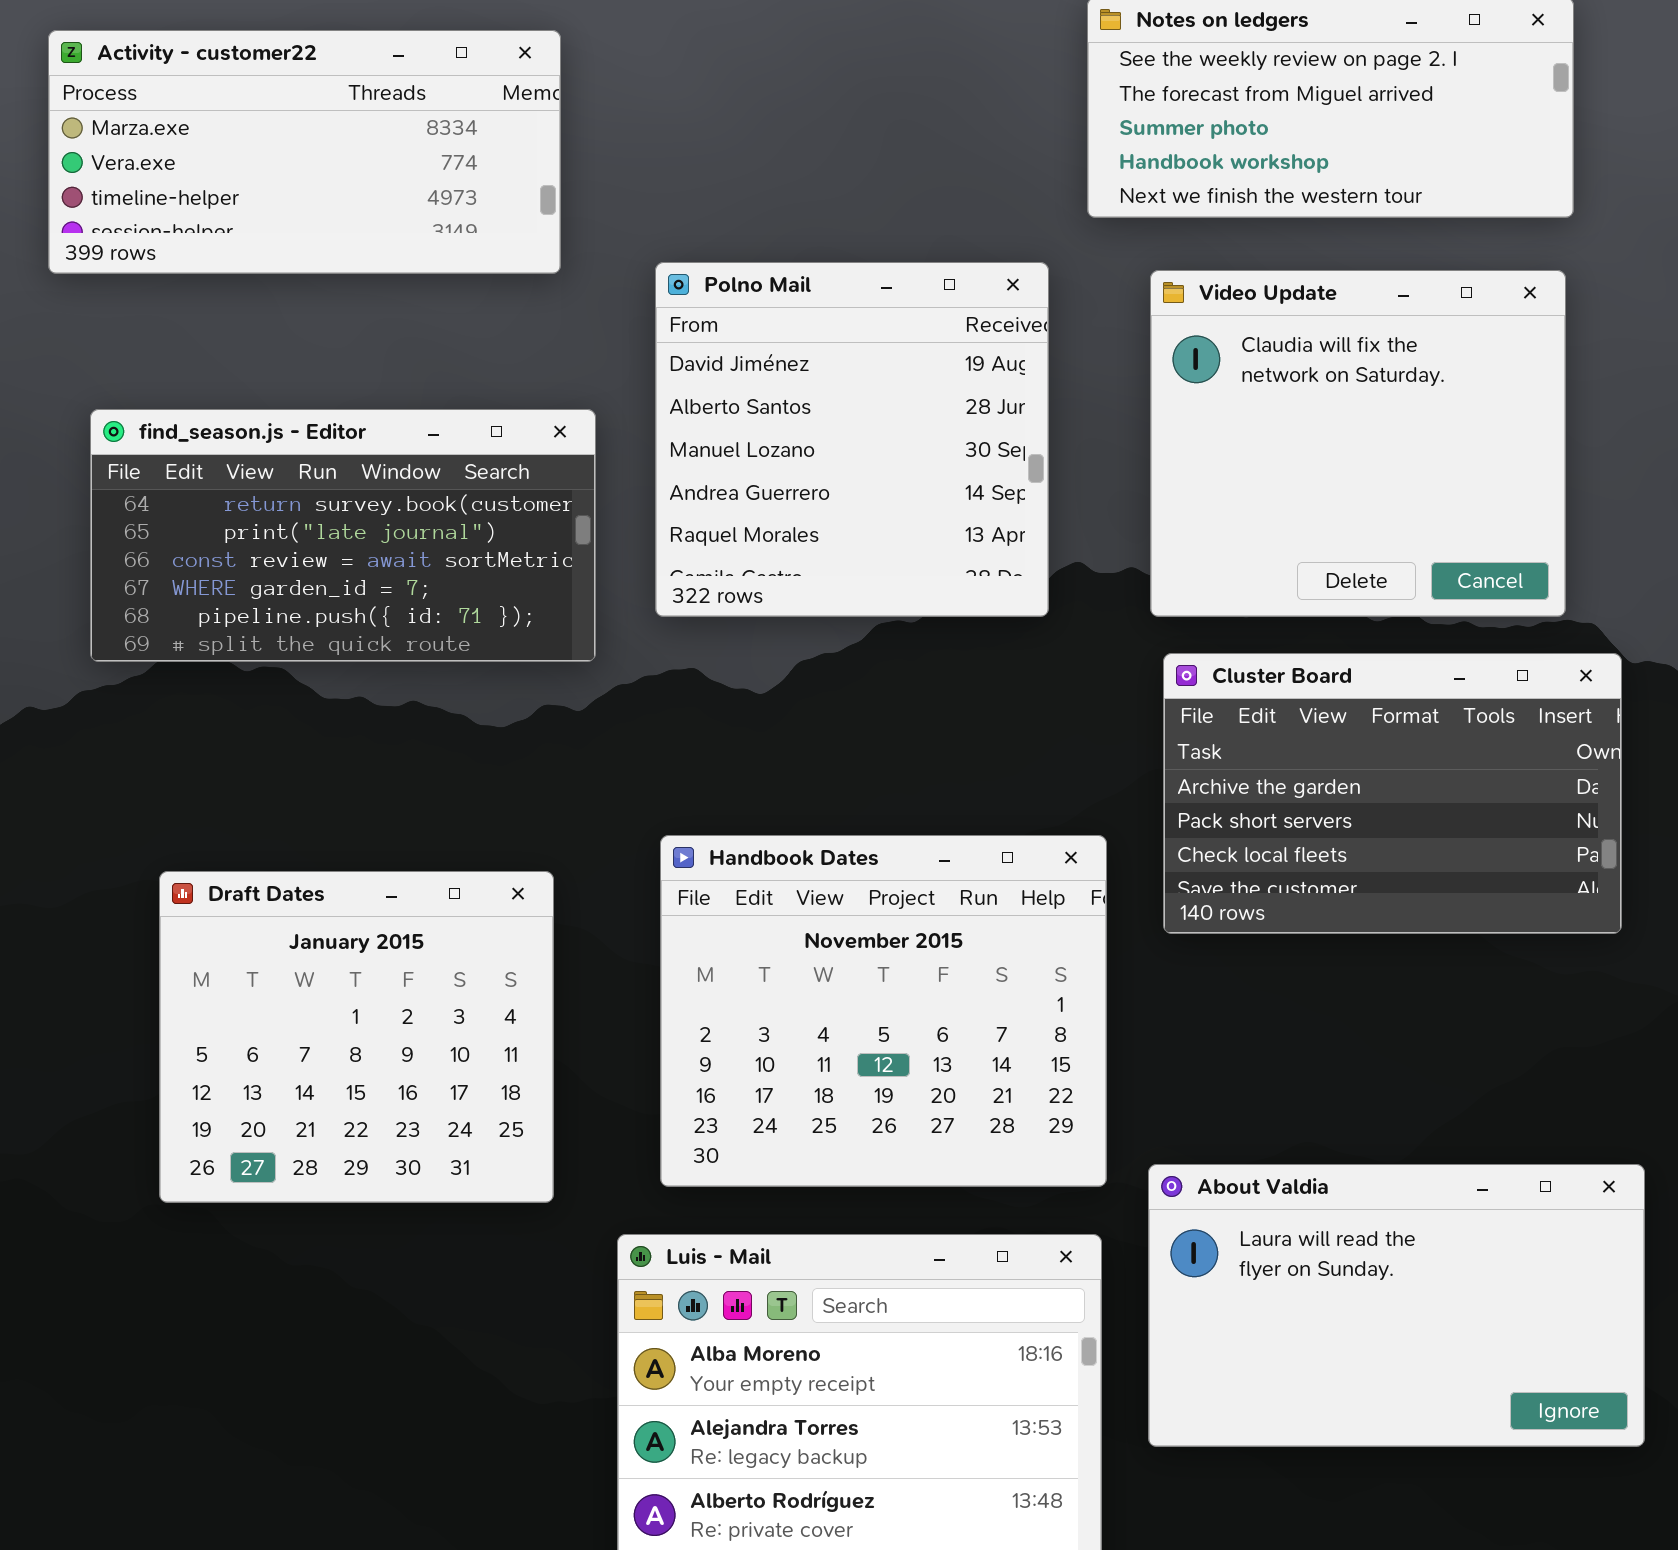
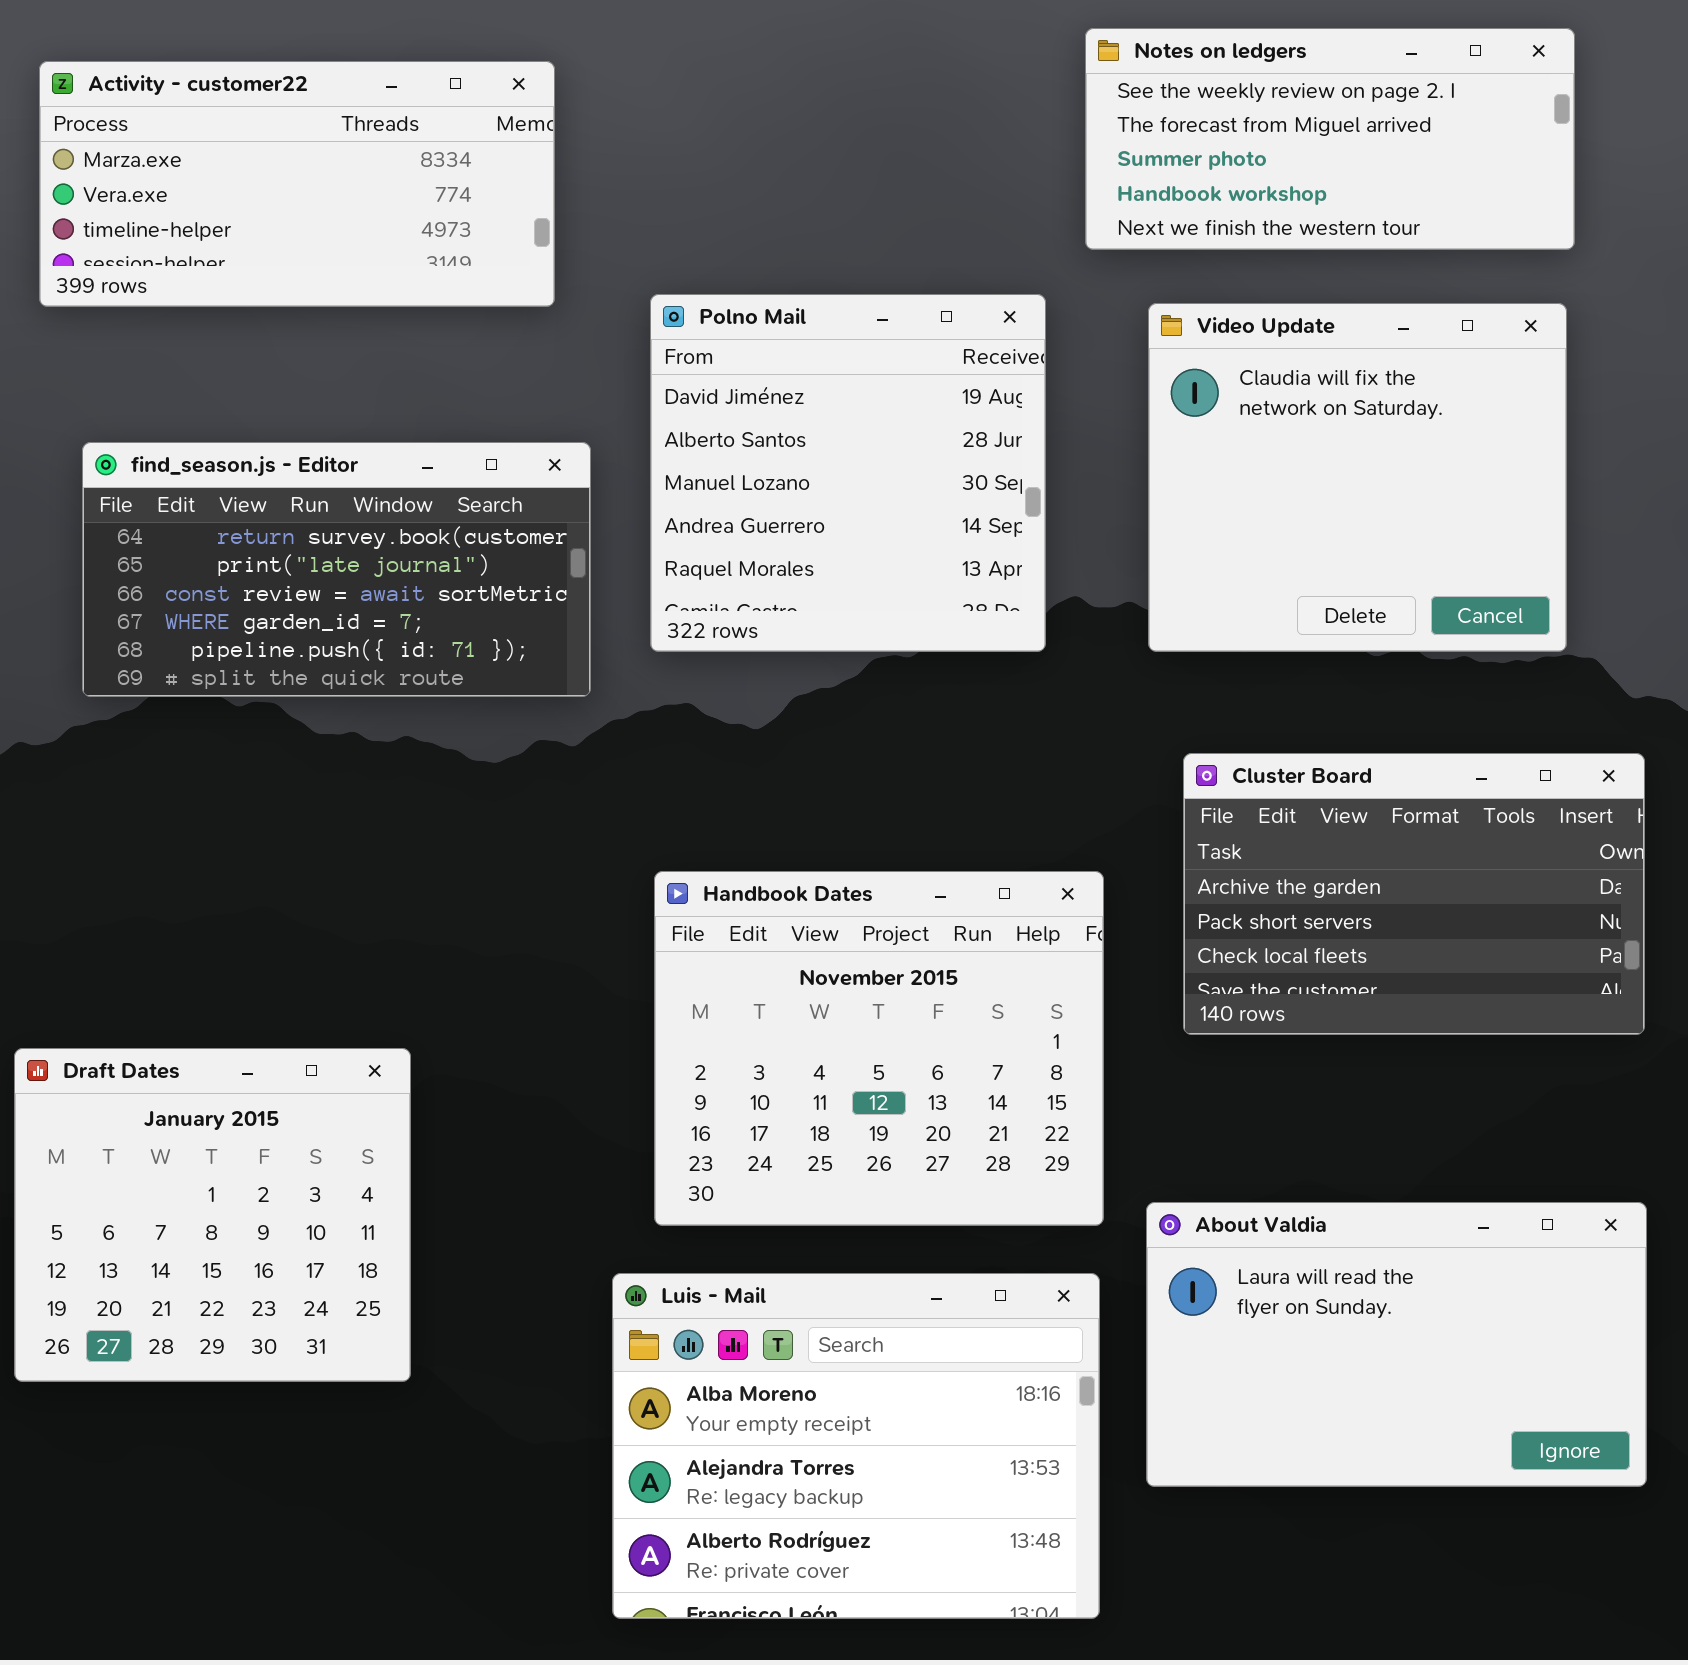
Cluster Board: [1163,653,1622,934] -> [1183,753,1645,1035], moved
Draft Dates: [159,871,554,1203] -> [14,1048,411,1382], moved

